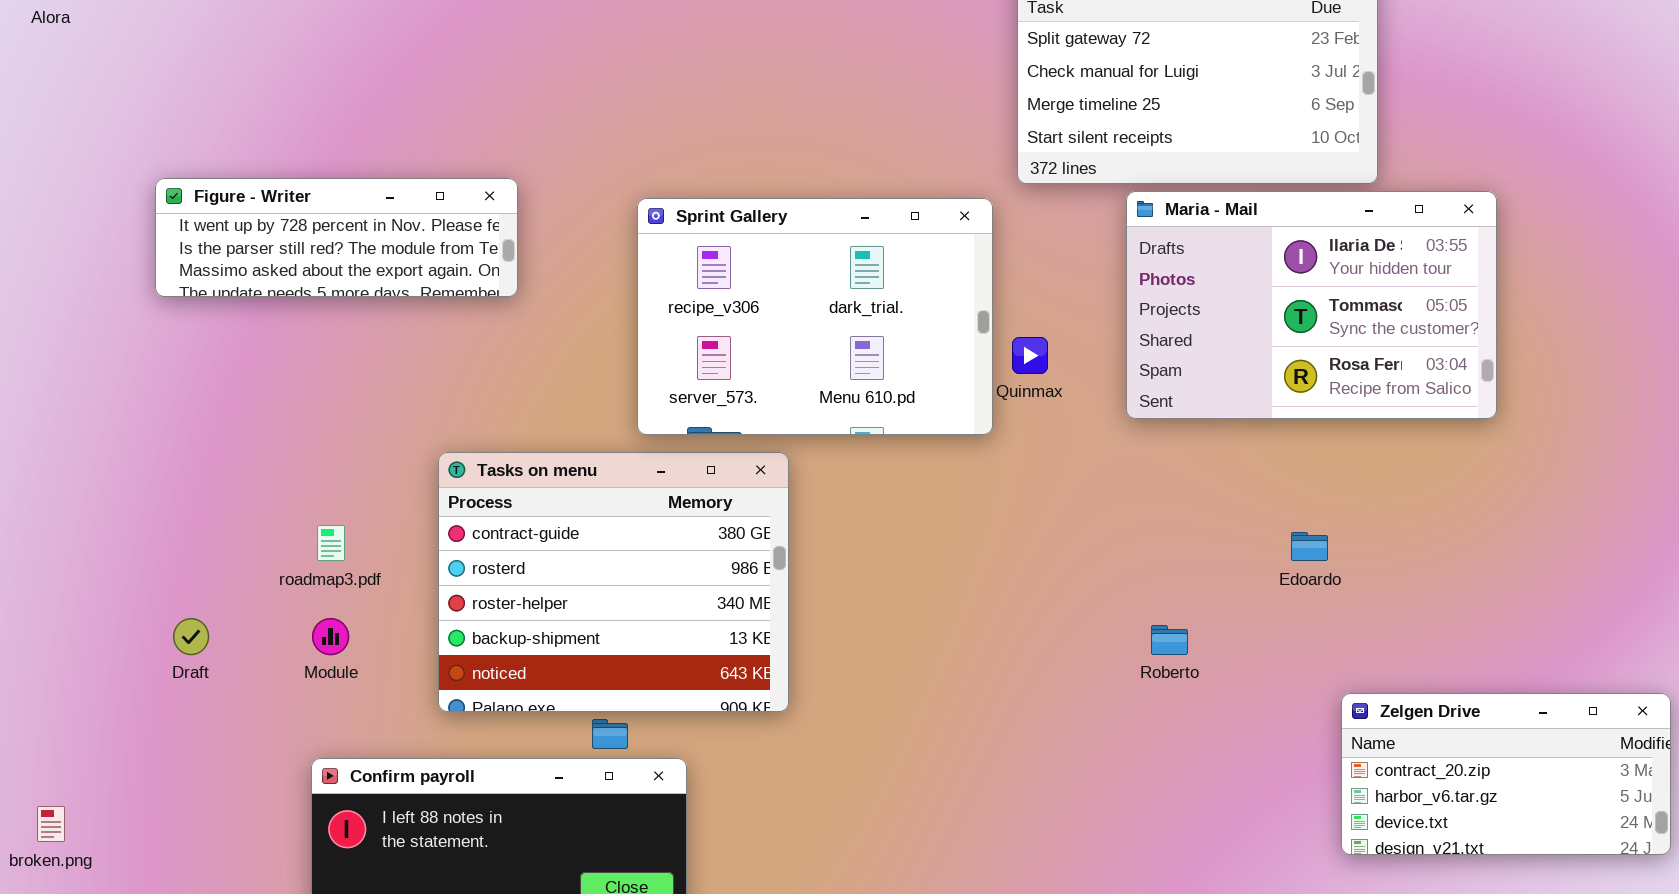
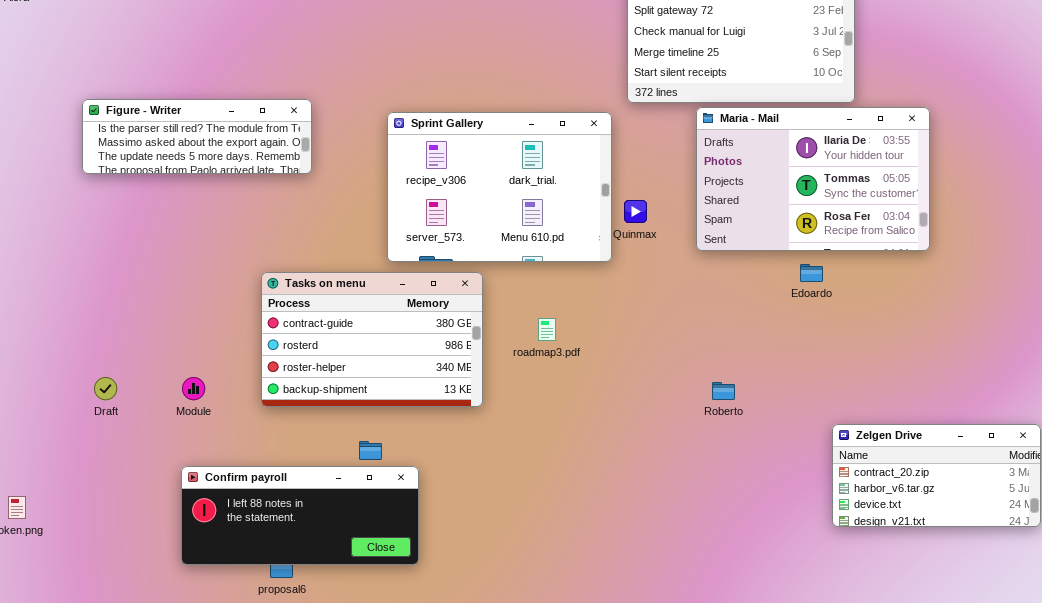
Figure - Writer: [155,178,518,297] -> [82,99,312,174], scrolled down 1 row
Tasks on menu: [438,452,789,712] -> [261,272,483,407], resized
roadmap3.pdf: [317,525,345,561] -> [538,318,556,341], moved
Edoardo: [1291,532,1328,561] -> [800,264,823,282], moved

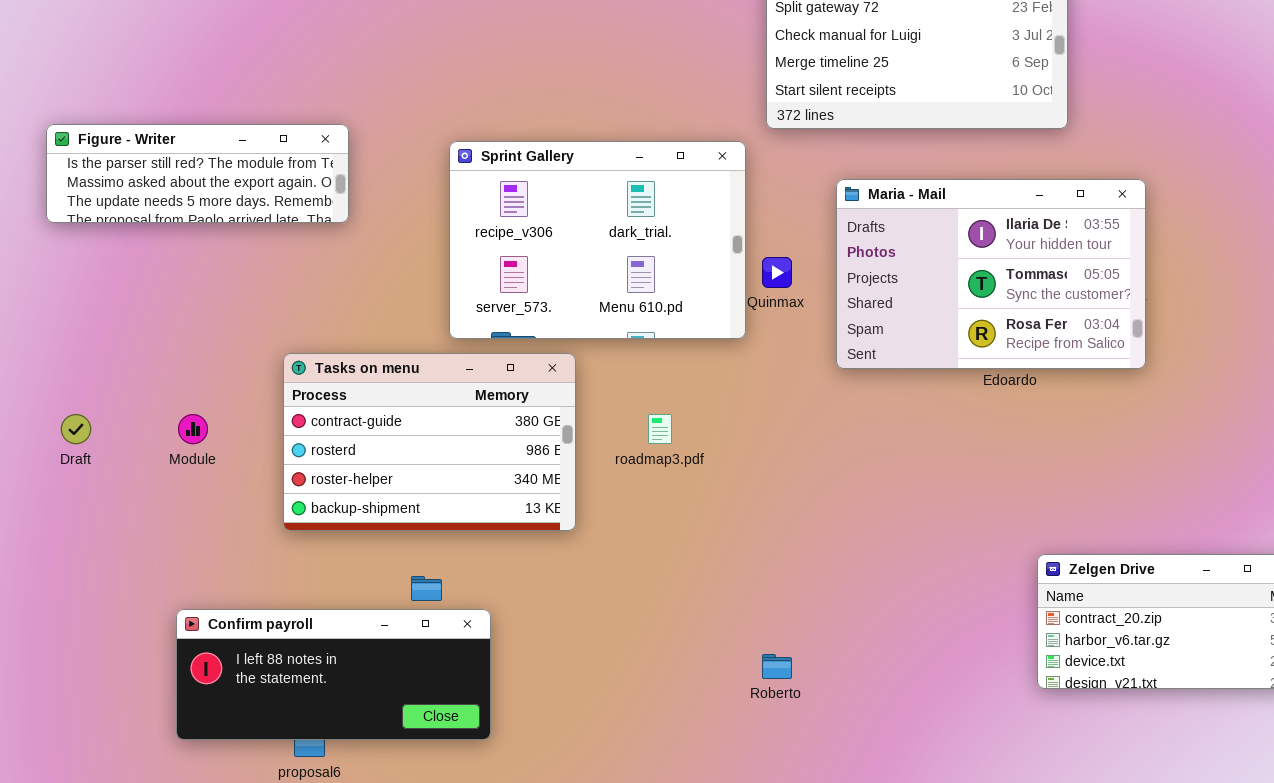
Maria - Mail: [696,107,930,251] -> [836,179,1146,369], moved
Draft: [94,377,117,400] -> [61,414,91,444], moved
Module: [182,377,205,400] -> [178,414,208,444], moved
Roberto: [712,382,735,400] -> [762,654,792,679], moved

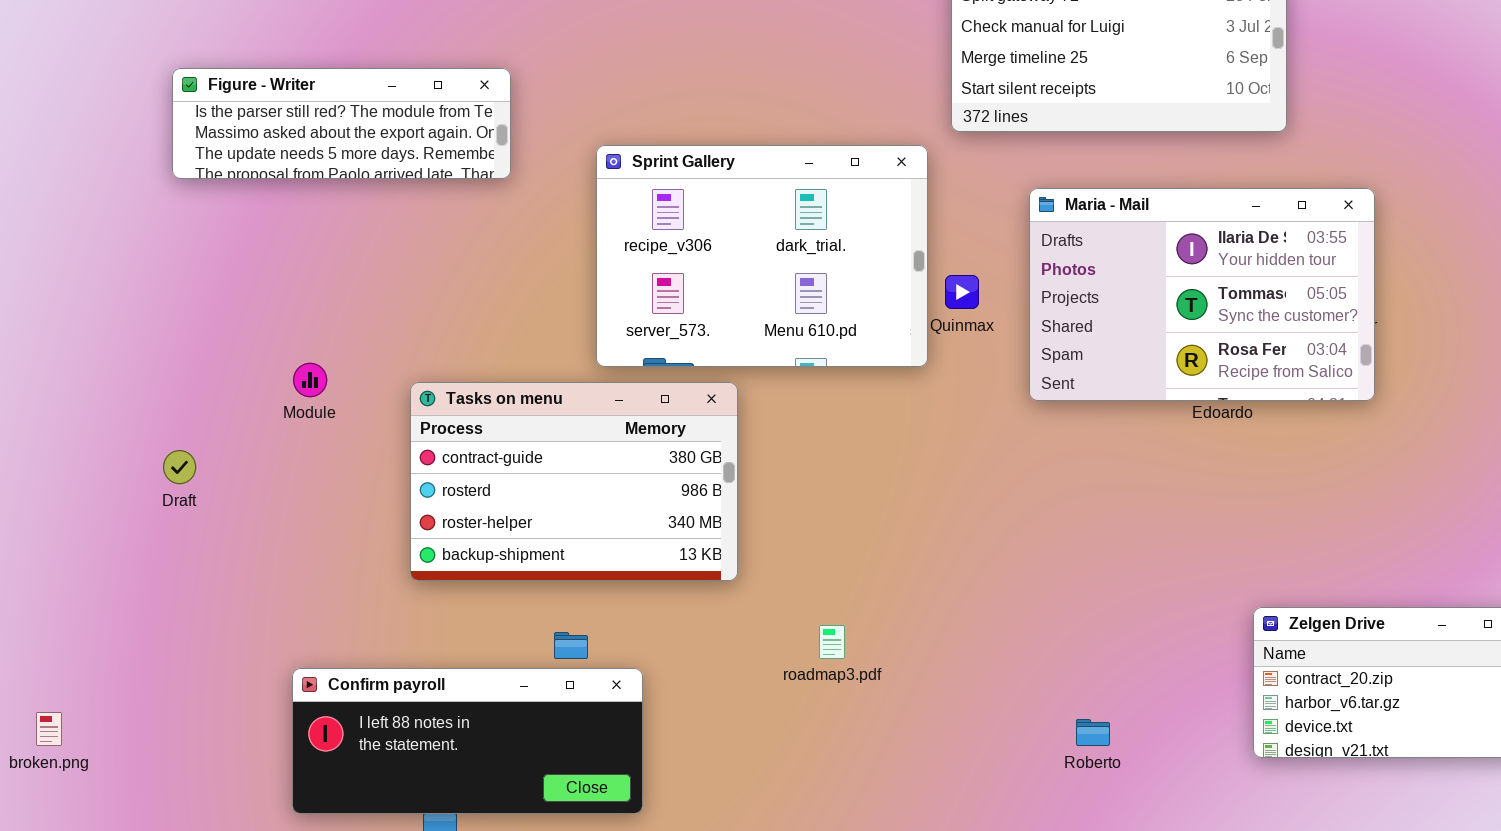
Figure - Writer: [46,124,349,223] -> [172,68,511,179], moved
Module: [178,414,208,444] -> [293,363,327,397], moved
roadmap3.pdf: [648,414,672,444] -> [819,625,845,659], moved
Roberto: [762,654,792,679] -> [1076,719,1110,746], moved

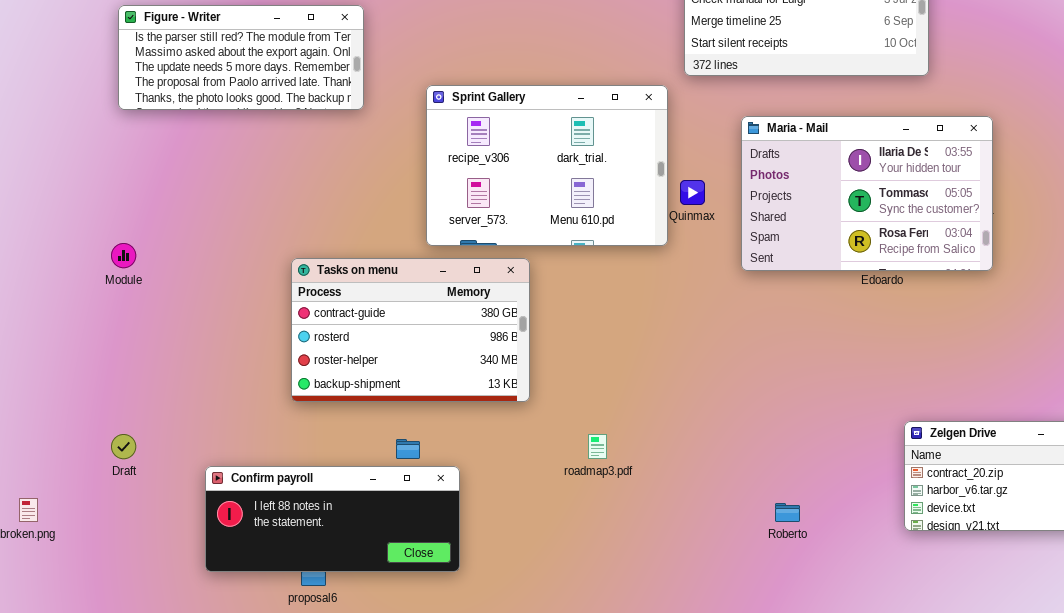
Figure - Writer: [172,68,511,179] -> [118,5,364,110], resized
Module: [293,363,327,397] -> [111,243,136,268], moved
Draft: [163,450,196,484] -> [111,434,136,459], moved

